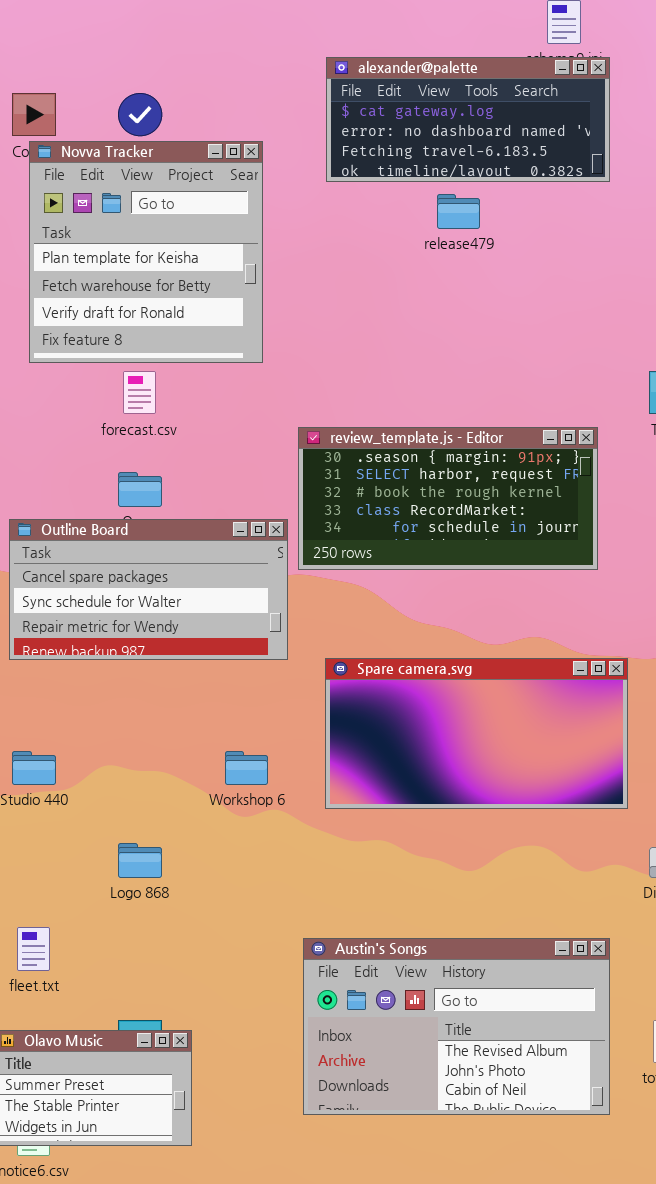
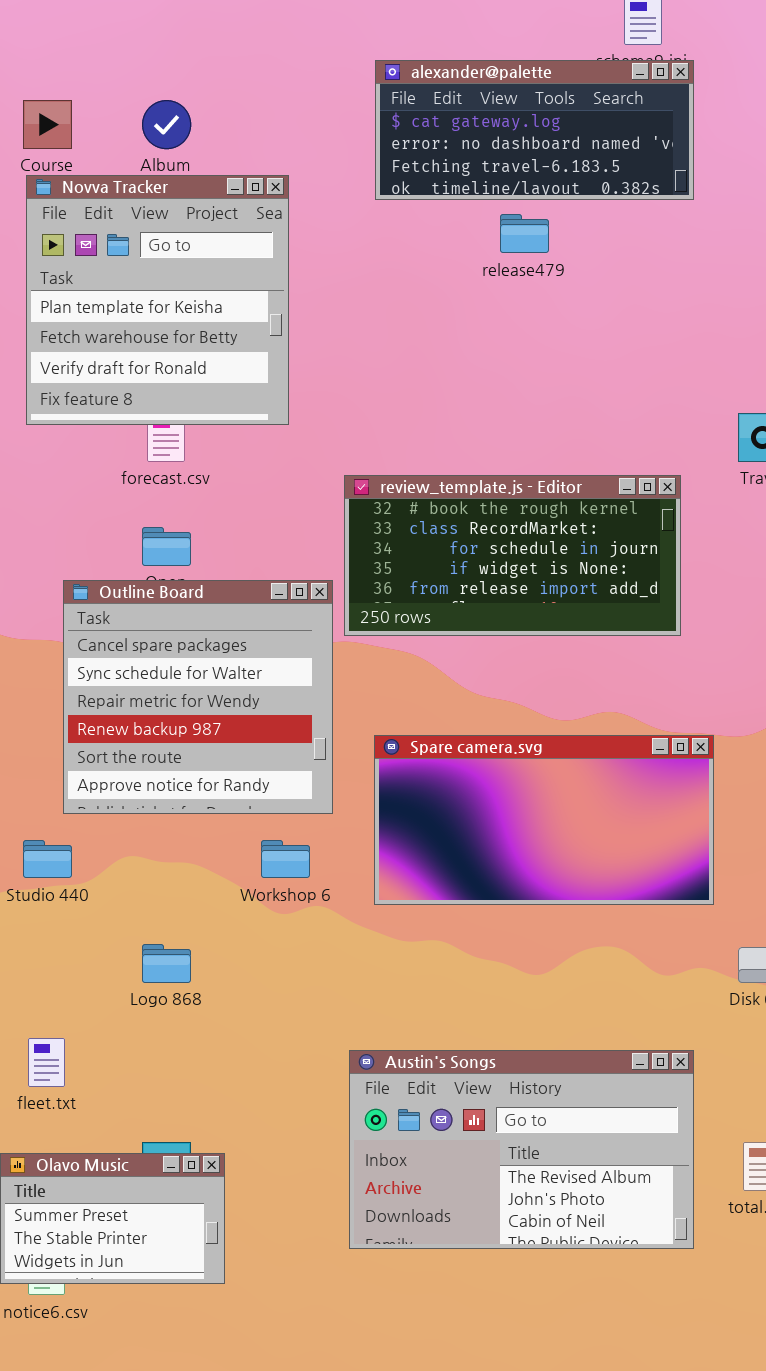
Novva Tracker: [29,141,263,363] -> [26,175,289,425], moved
review_template.js - Editor: [298,427,598,570] -> [344,475,681,636], scrolled down 2 rows
Outline Board: [9,519,288,660] -> [63,580,333,814], resized

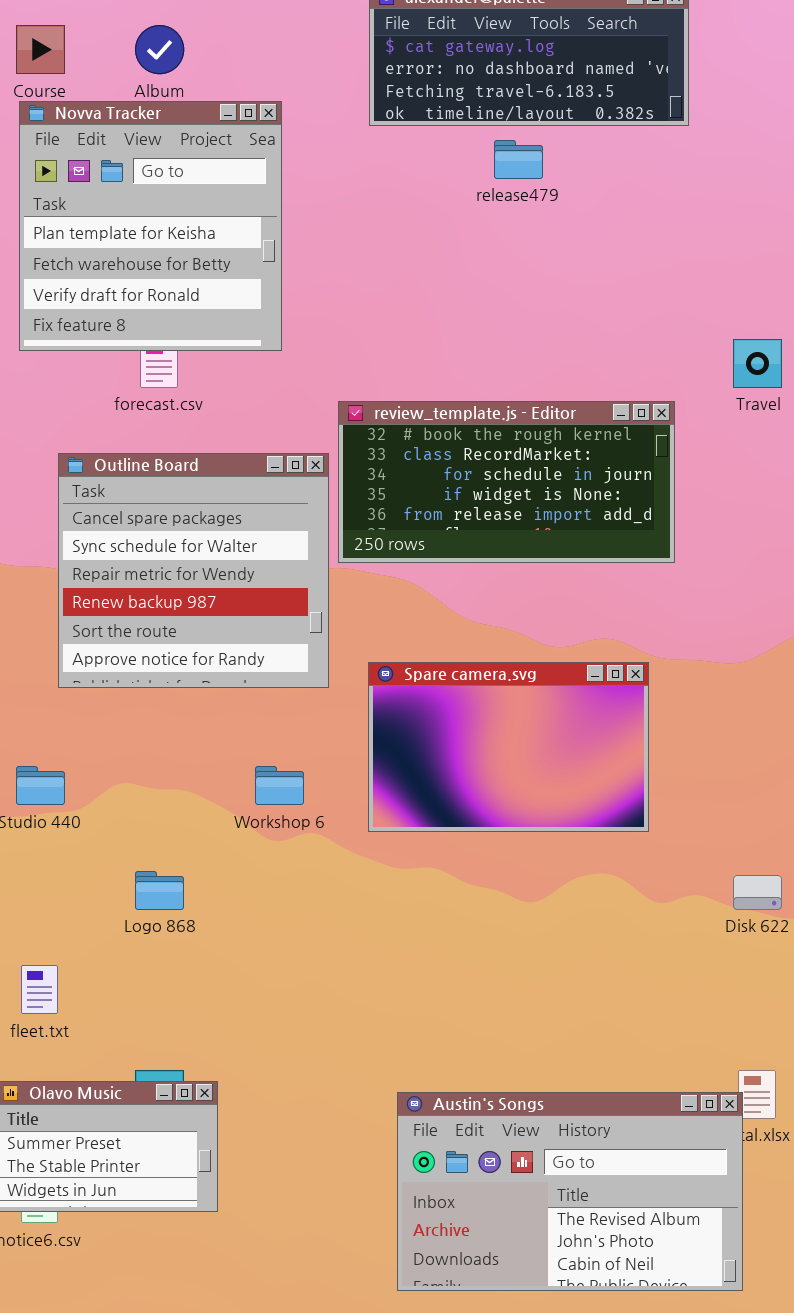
Outline Board: [63,580,333,814] -> [58,453,329,688], moved
Spare camera.svg: [374,735,714,905] -> [368,662,649,832], resized
Austin's Songs: [349,1050,694,1249] -> [397,1092,743,1291], moved

